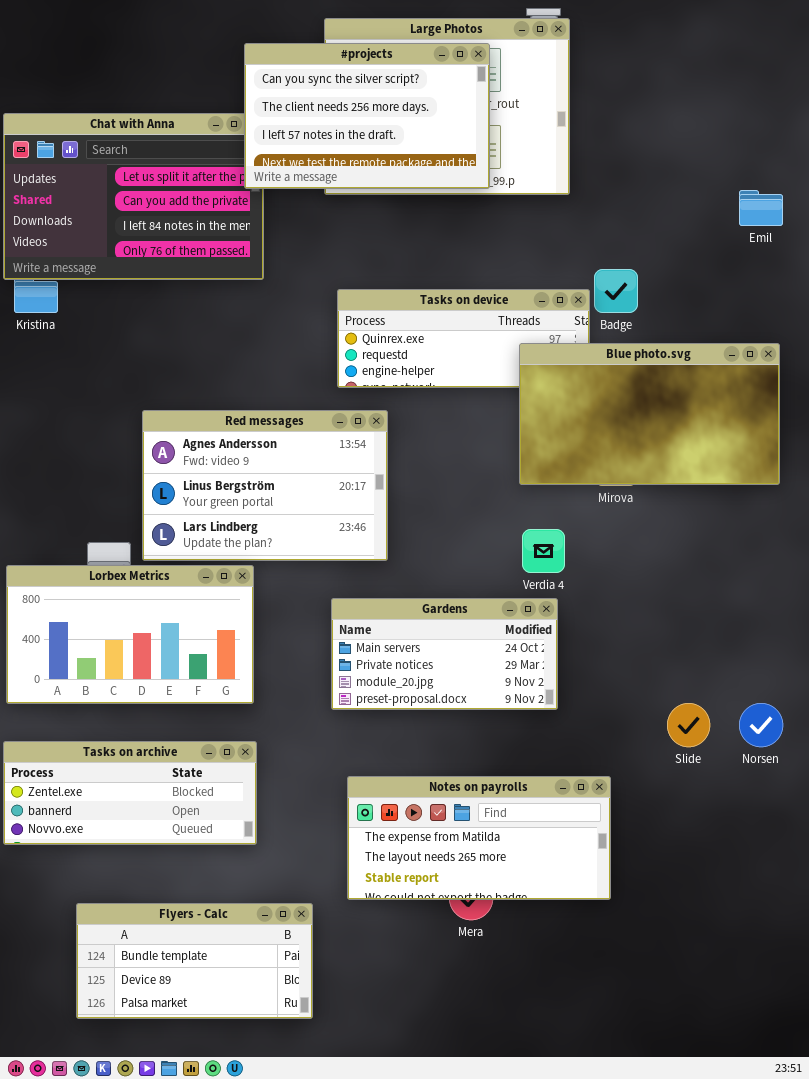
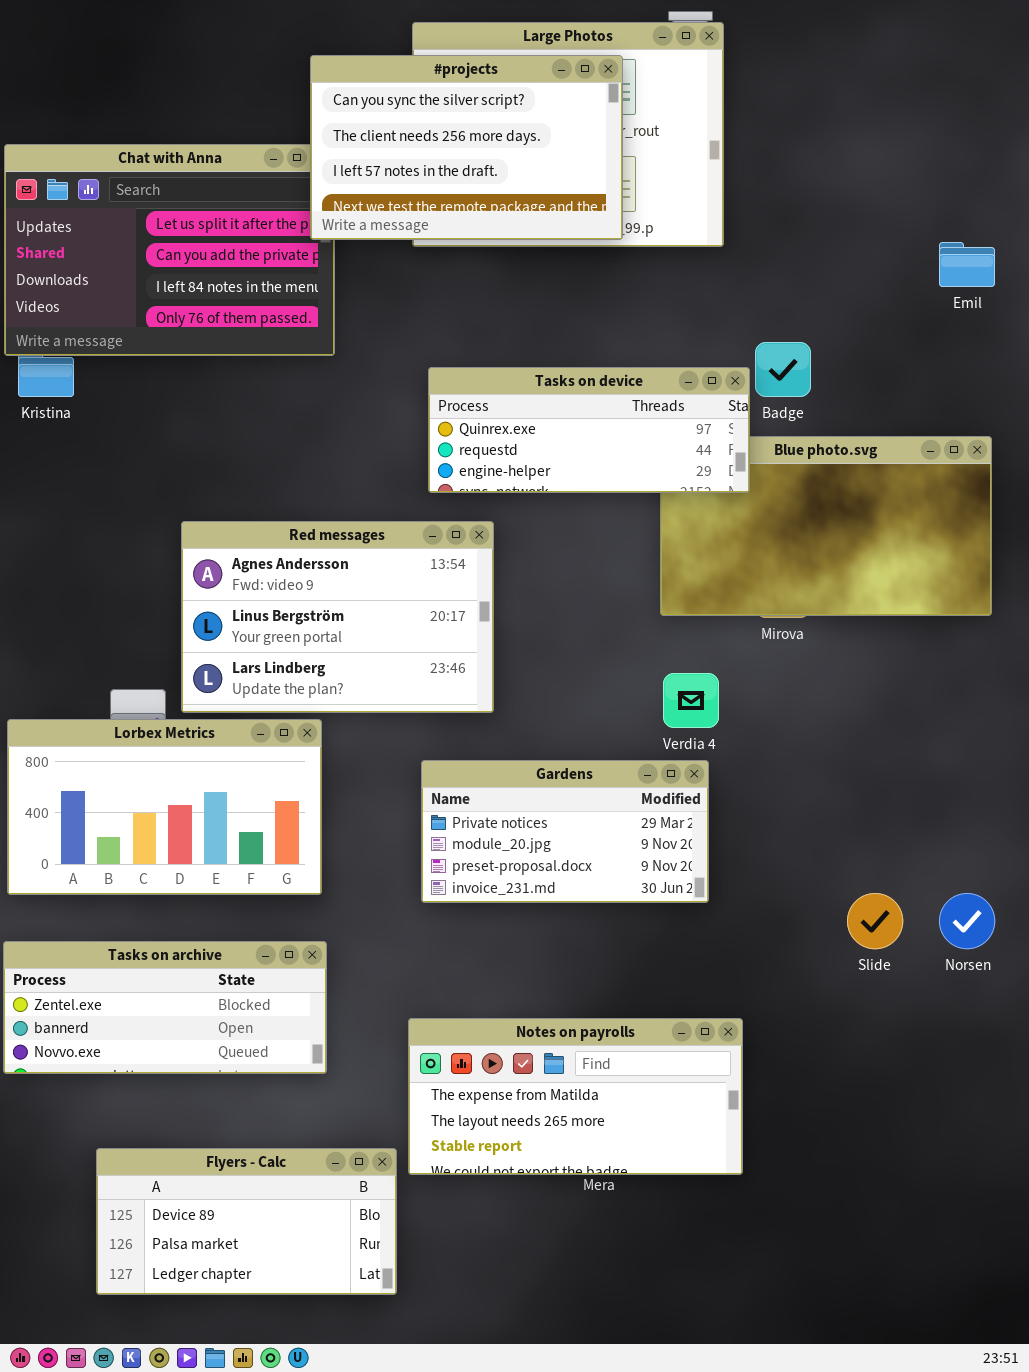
Tasks on device: [337,289,590,388] -> [428,367,750,493], raised
Gardens: [331,598,558,710] -> [421,760,709,903], scrolled down 1 row
Notes on payrolls: [347,776,611,900] -> [408,1018,743,1175], moved
Flyers - Calc: [76,903,313,1019] -> [96,1148,397,1295], scrolled down 1 row

